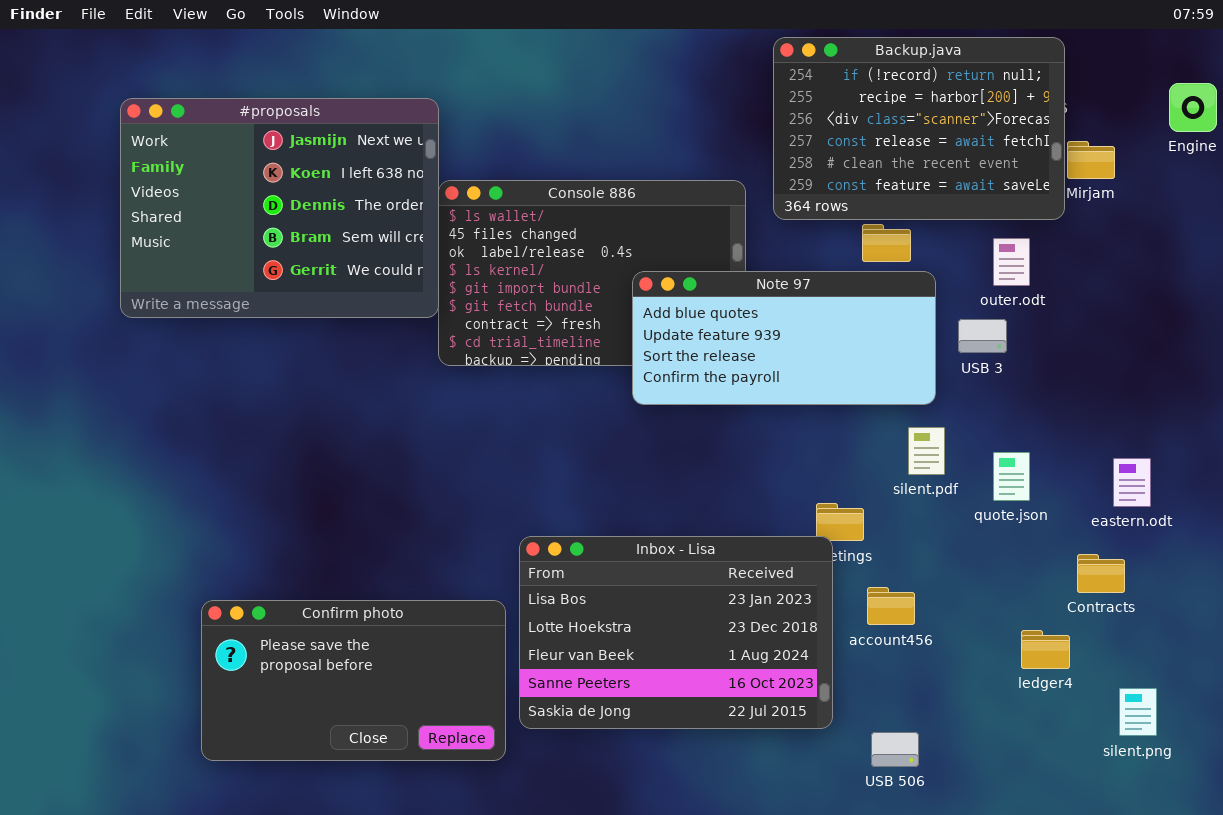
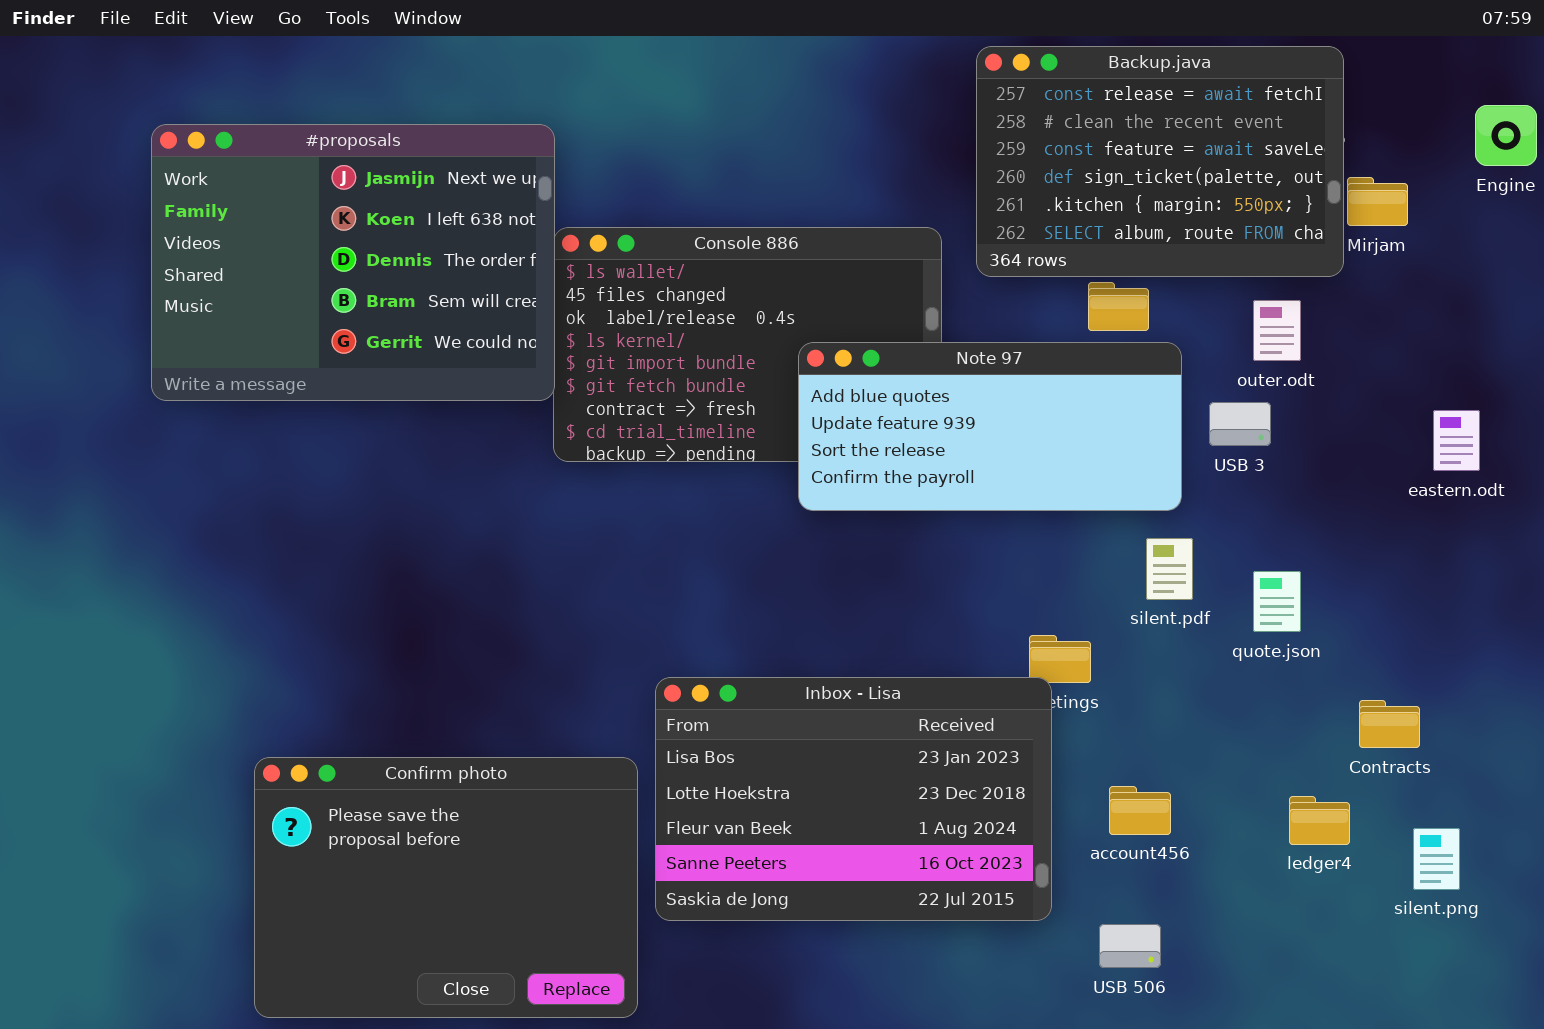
Backup.java: [773,37,1065,220] -> [976,46,1344,277], scrolled down 3 rows
eastern.odt: [1113,458,1151,507] -> [1433,410,1480,471], moved
account456: [867,587,915,625] -> [1109,786,1171,835], moved
Confirm photo: [201,600,506,761] -> [254,757,638,1018], resized
silent.png: [1119,688,1157,736] -> [1413,828,1460,890], moved

